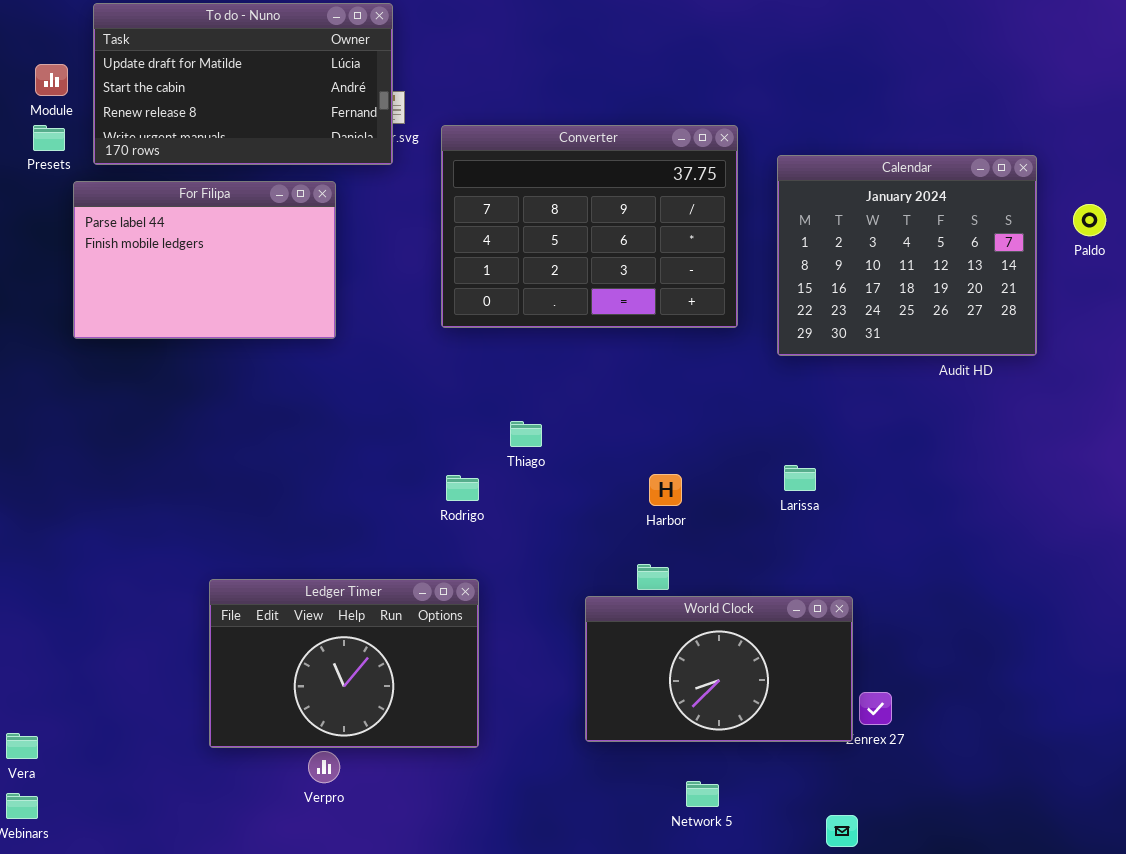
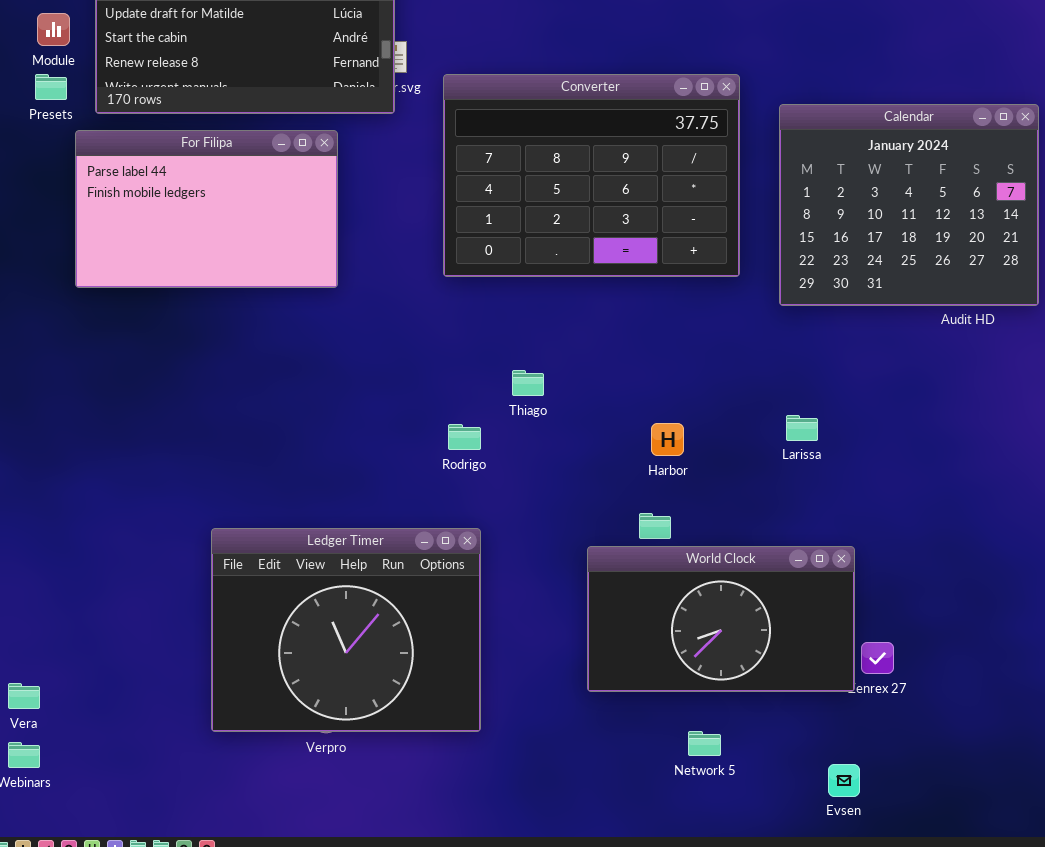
Ledger Timer: [209,579,479,748] -> [211,528,481,732], resized

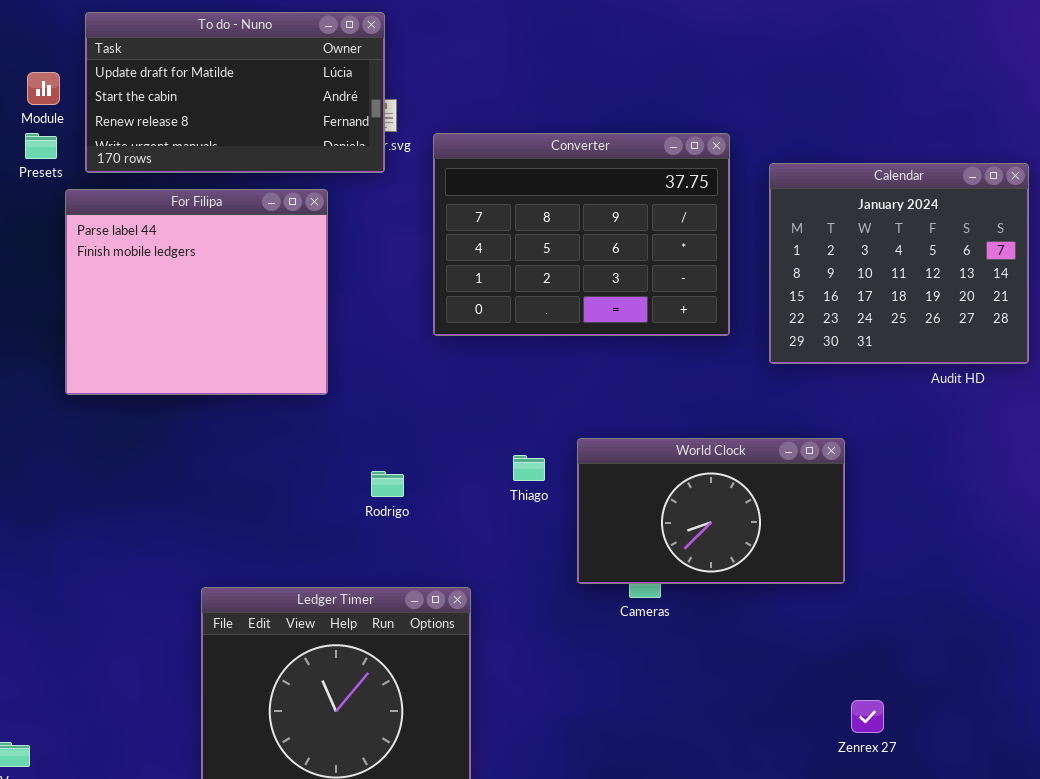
For Filipa: [75,130,338,288] -> [65,189,328,395], resized
Thiago: [512,370,544,396] -> [513,455,545,481], moved
Rodrigo: [448,424,481,450] -> [371,471,404,497], moved
World Clock: [587,546,855,692] -> [577,438,845,584], moved

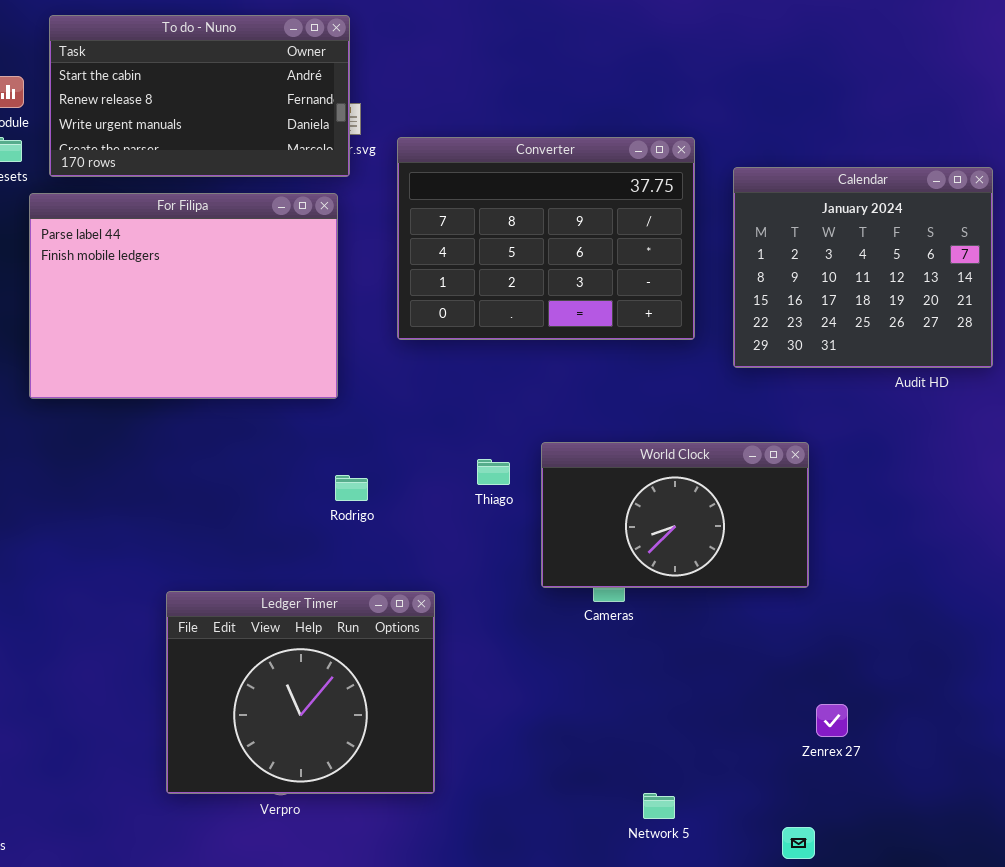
To do - Nuno: [85,12,385,173] -> [49,15,350,177], scrolled down 1 row
For Filipa: [65,189,328,395] -> [29,193,338,399], resized

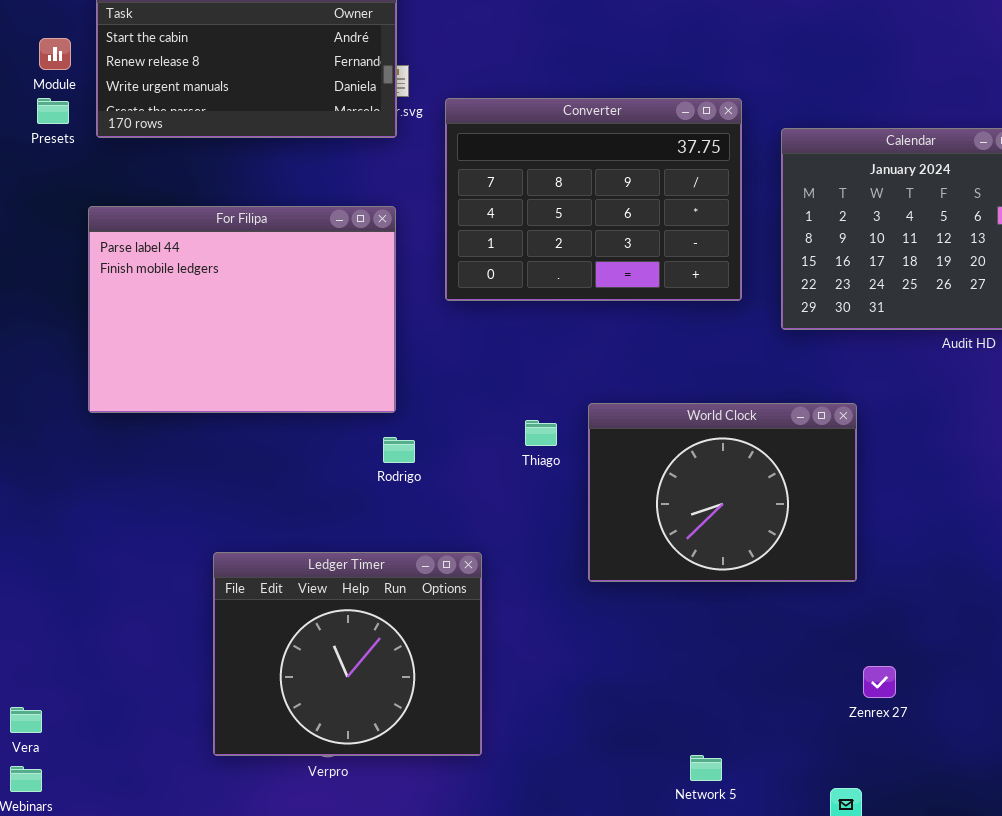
For Filipa: [29,193,338,399] -> [88,206,396,413], moved
World Clock: [541,442,809,588] -> [588,403,857,582], resized

